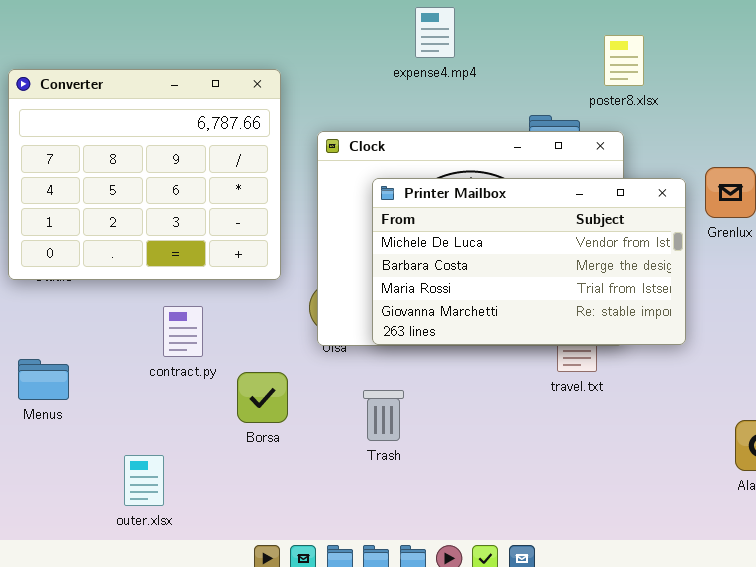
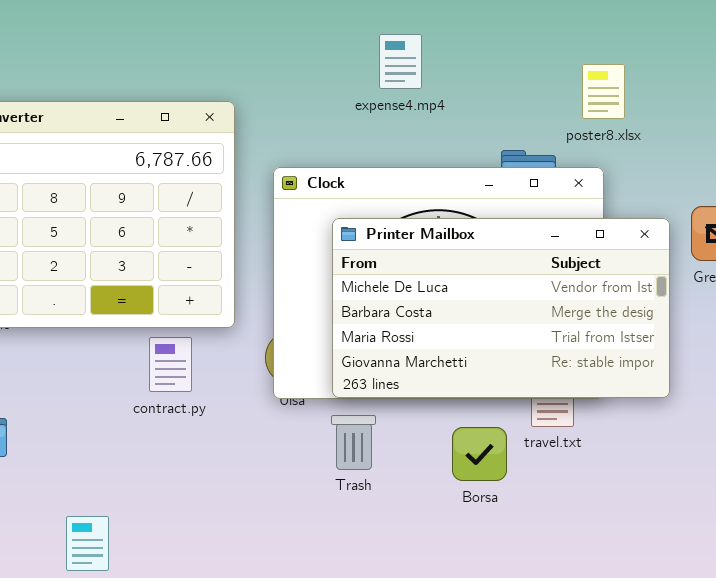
contract.py: [163,306,203,357] -> [149,337,192,392], moved
Borsa: [237,372,288,423] -> [452,427,507,481], moved
Trash: [363,390,404,441] -> [331,415,376,470], moved

